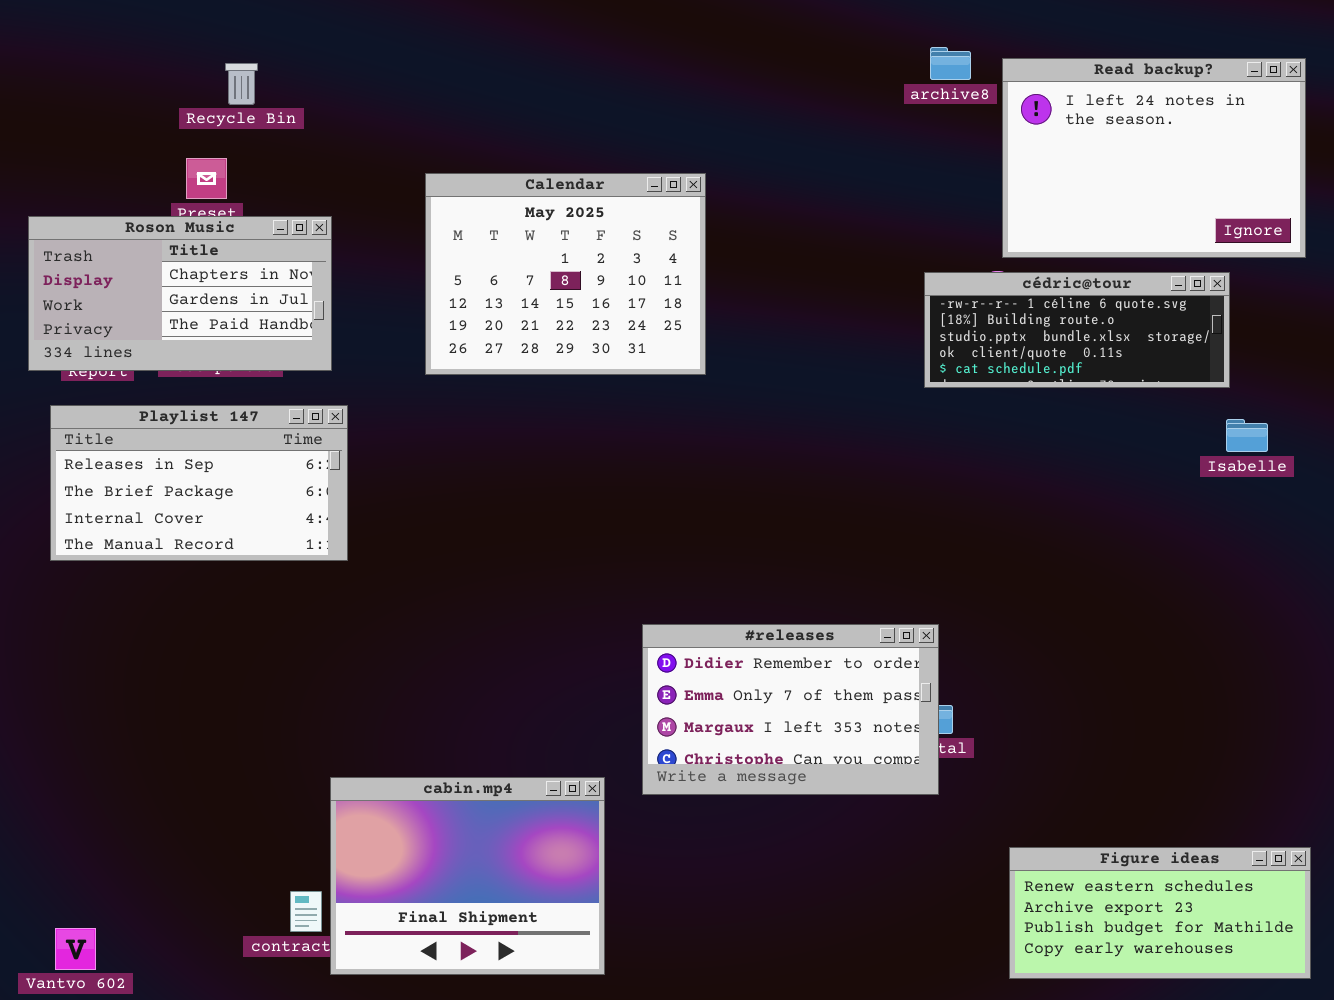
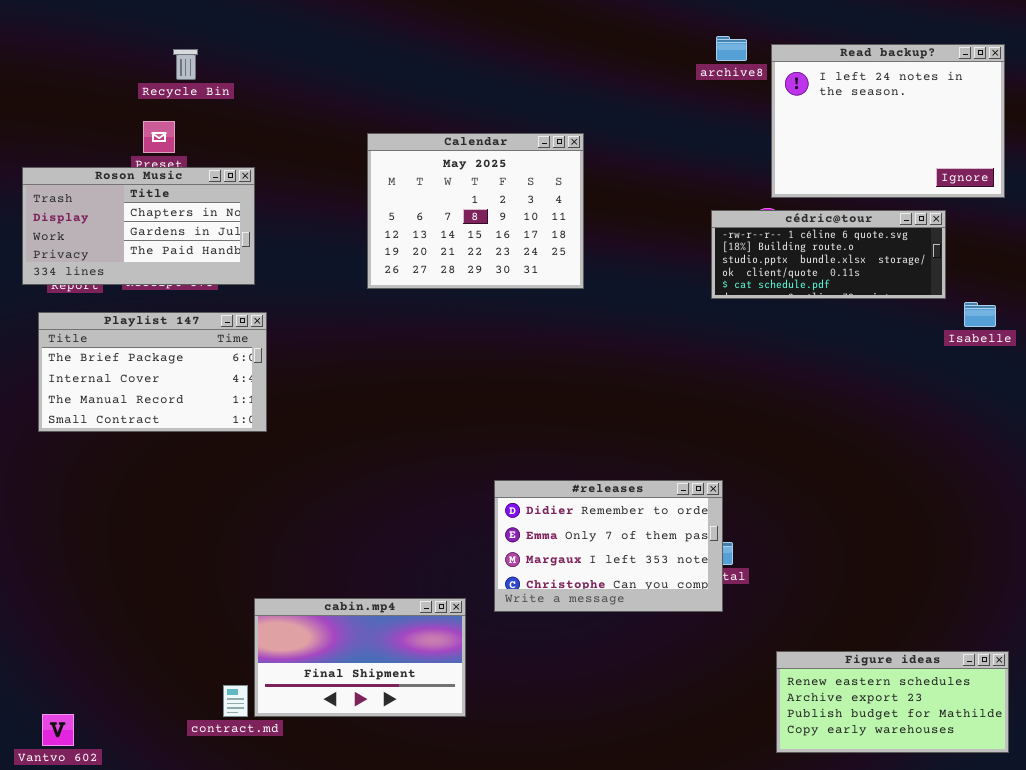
Calendar: [425,173,706,375] -> [367,133,584,289], moved
Playlist 147: [50,405,348,561] -> [38,312,267,432], scrolled down 1 row
Isabelle: [1226,419,1268,452] -> [964,302,996,327], moved
cabin.mp4: [330,777,605,975] -> [254,598,466,717], resized

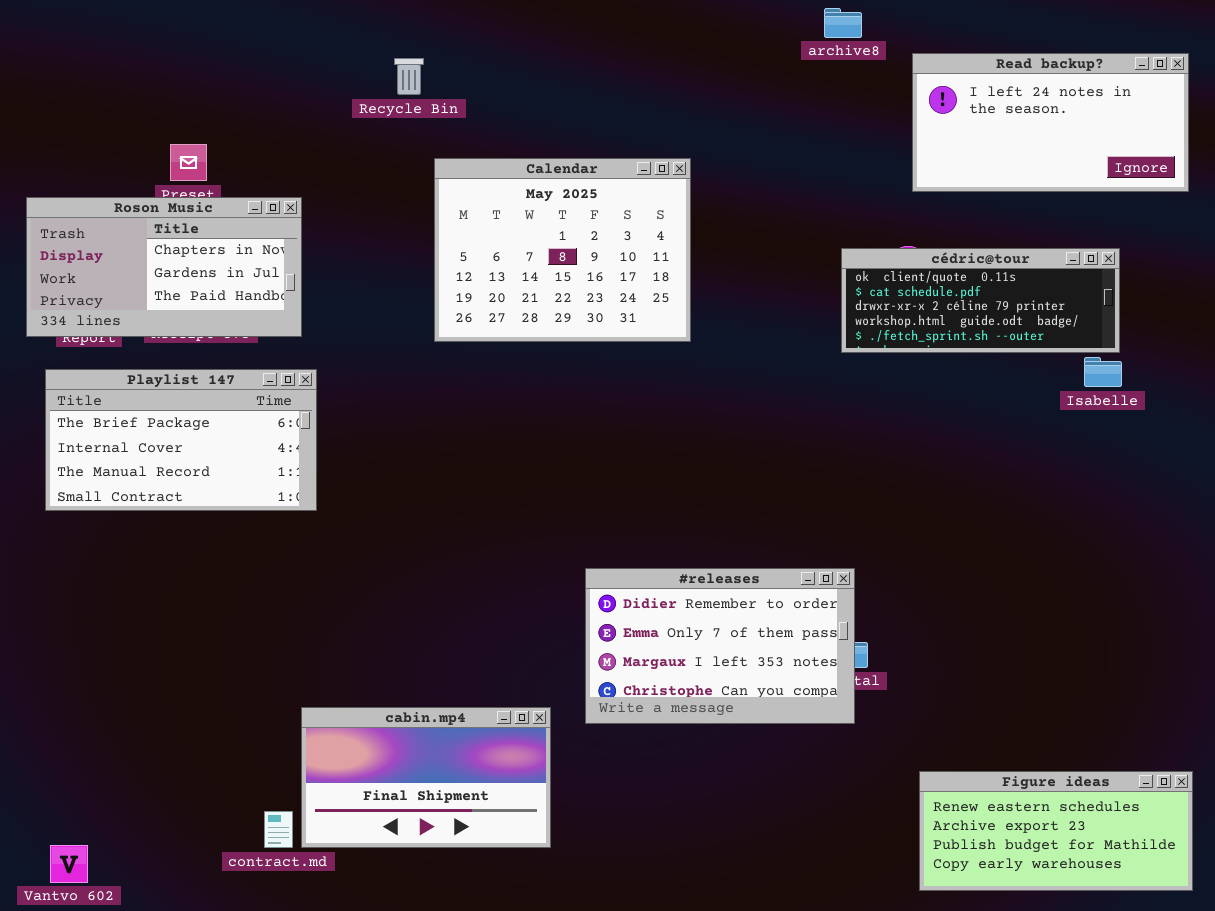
archive8: [716,36,747,61] -> [824,8,862,38], moved
Read backup?: [771,44,1005,198] -> [912,53,1189,192], resized
Recycle Bin: [173,49,198,80] -> [394,58,424,95], moved
cédric@tour: [711,210,946,299] -> [841,248,1120,353], scrolled down 3 rows
Isabelle: [964,302,996,327] -> [1084,357,1122,387], moved

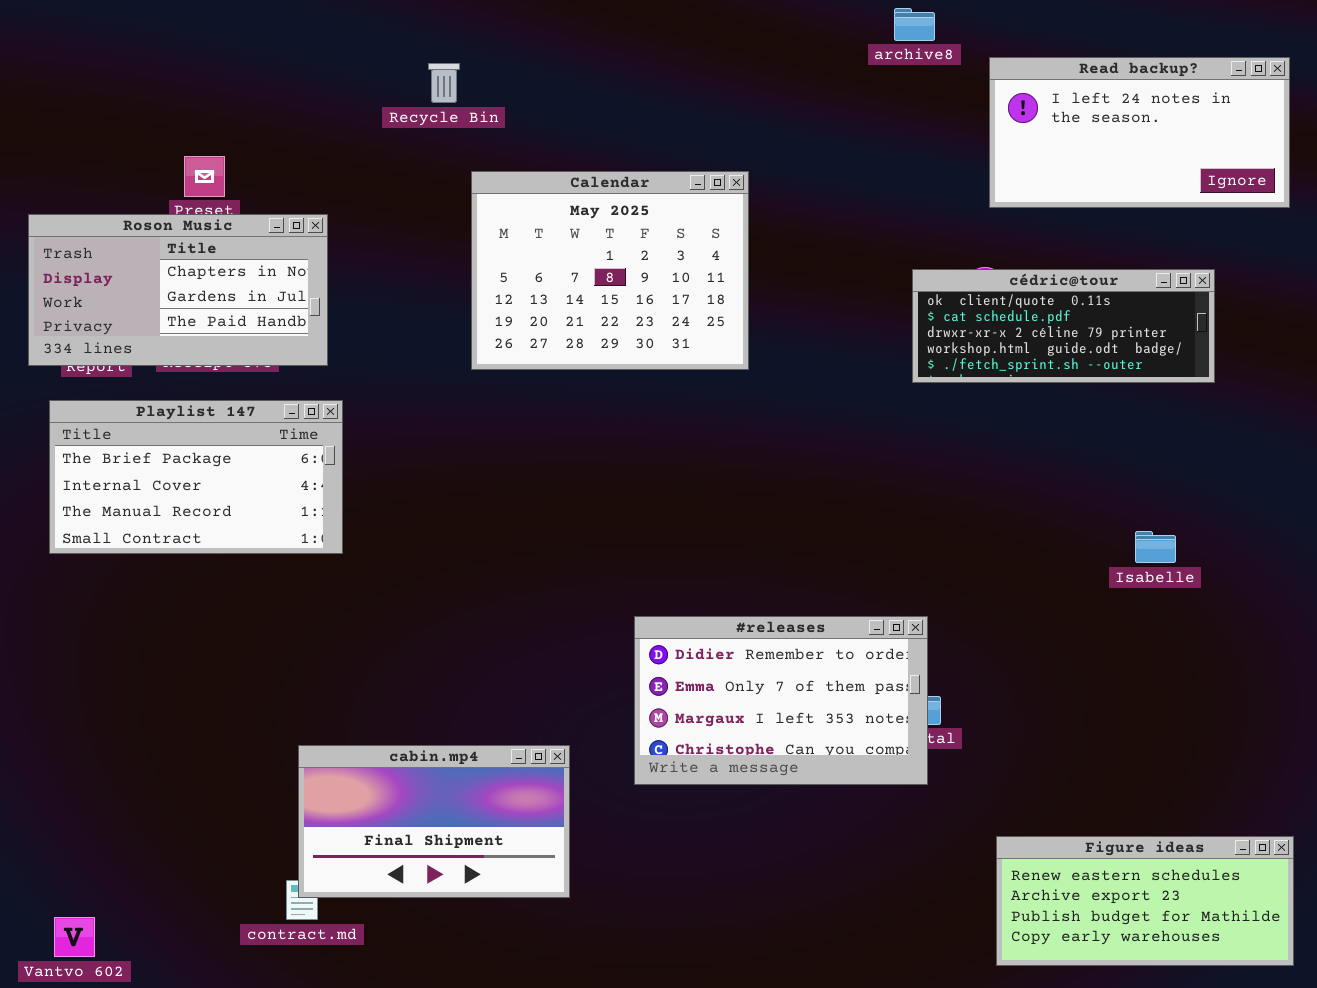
Isabelle: [1084,357,1122,387] -> [1135,531,1176,563], moved
cabin.mp4: [301,707,551,848] -> [298,745,570,898], moved

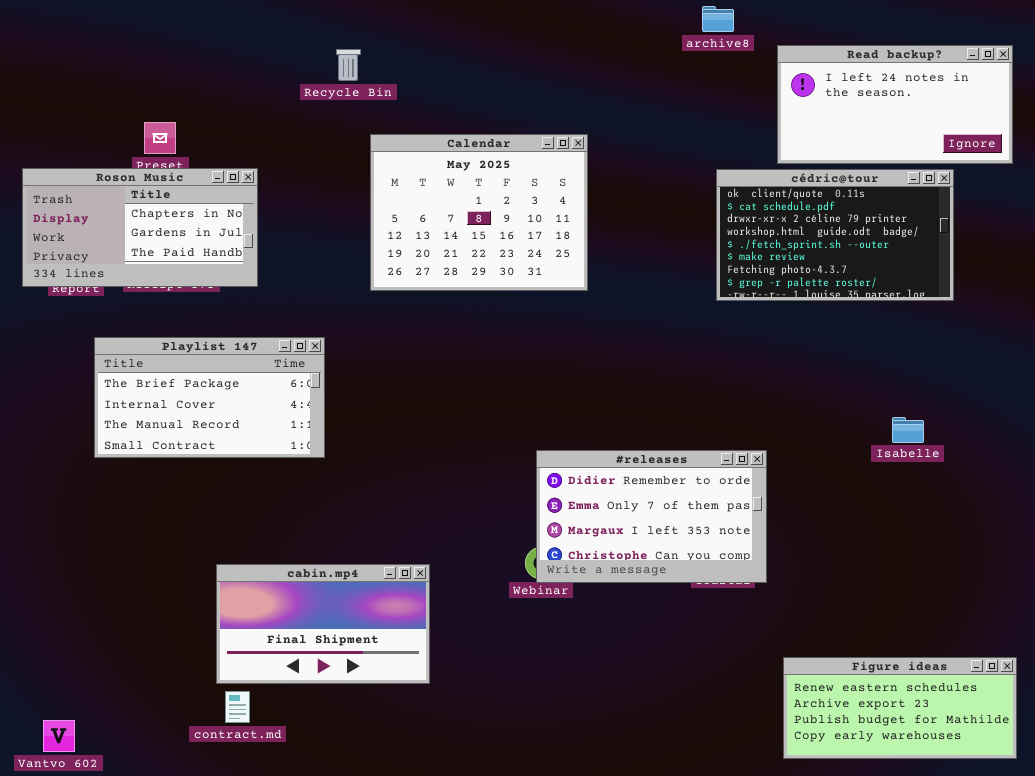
cédric@tour: [912,269,1215,383] -> [716,169,954,301], resized
Playlist 147: [49,400,343,554] -> [94,337,325,458], moved
#releases: [634,616,928,785] -> [536,450,767,583], moved
cabin.mp4: [298,745,570,898] -> [216,564,430,684], moved

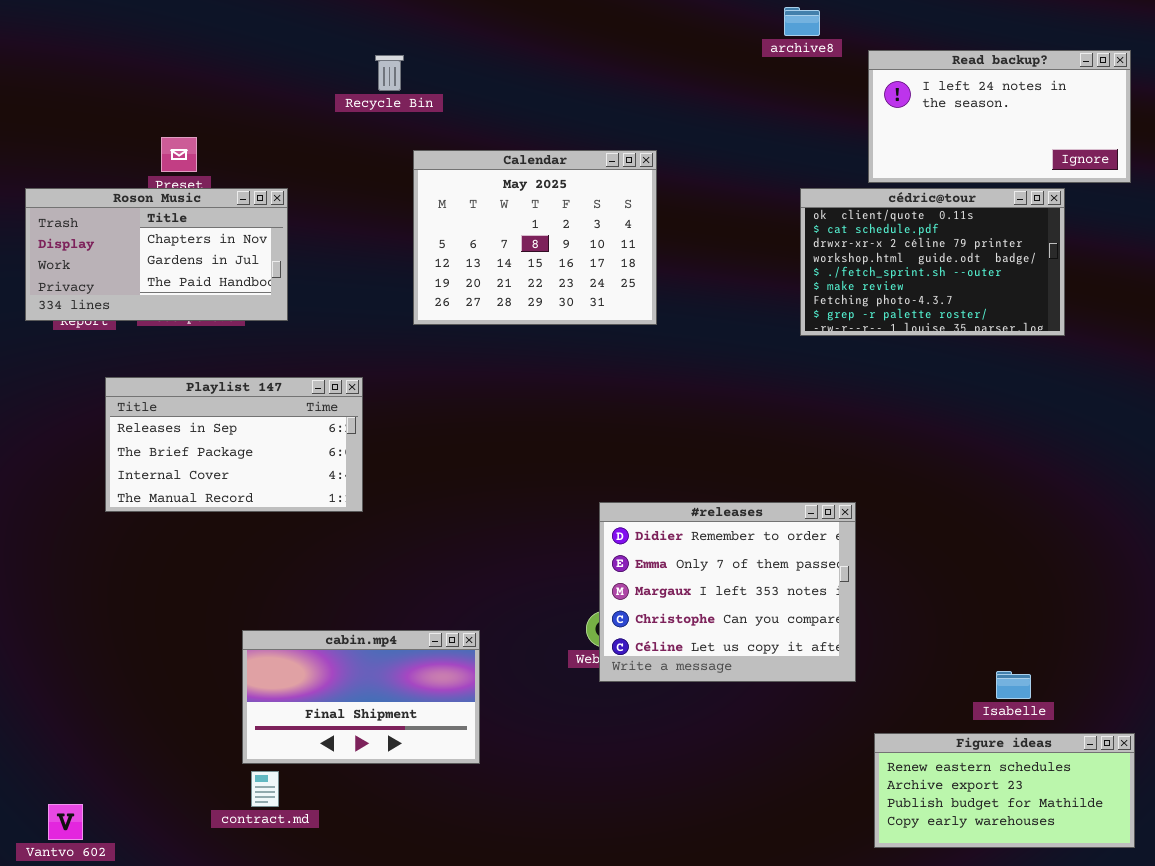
Playlist 147: [94,337,325,458] -> [105,377,363,512], scrolled up 1 row
Isabelle: [892,417,924,443] -> [996,671,1031,699], moved
#releases: [536,450,767,583] -> [599,502,856,682], resized

